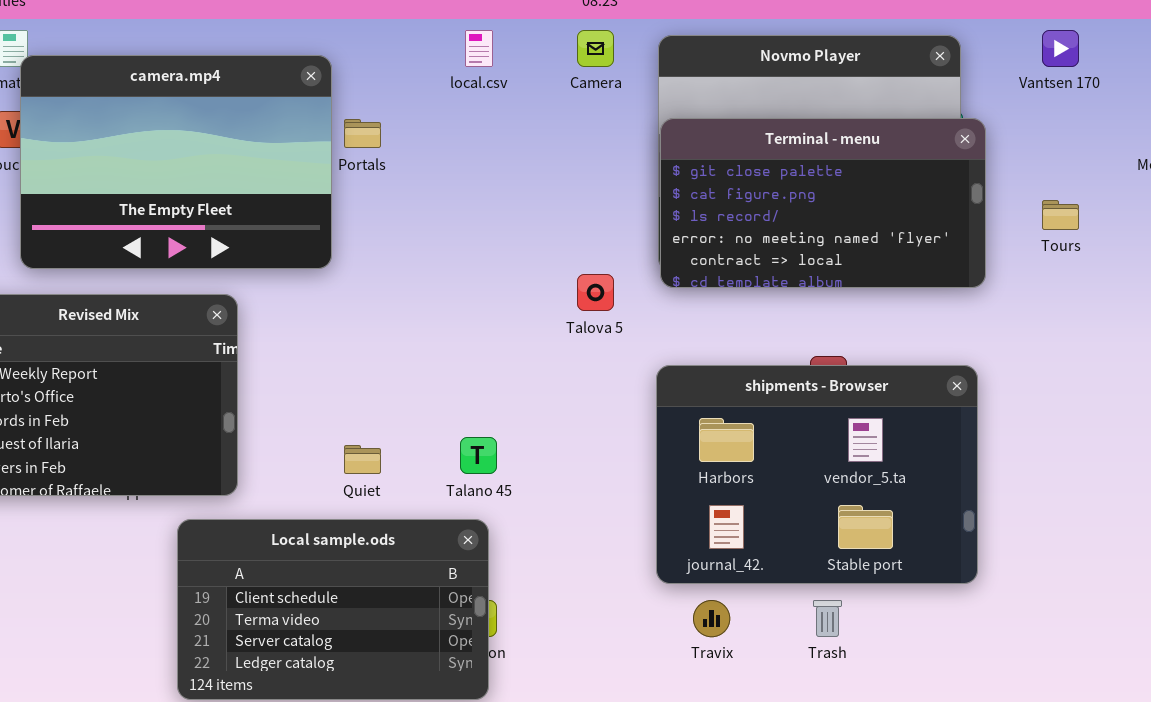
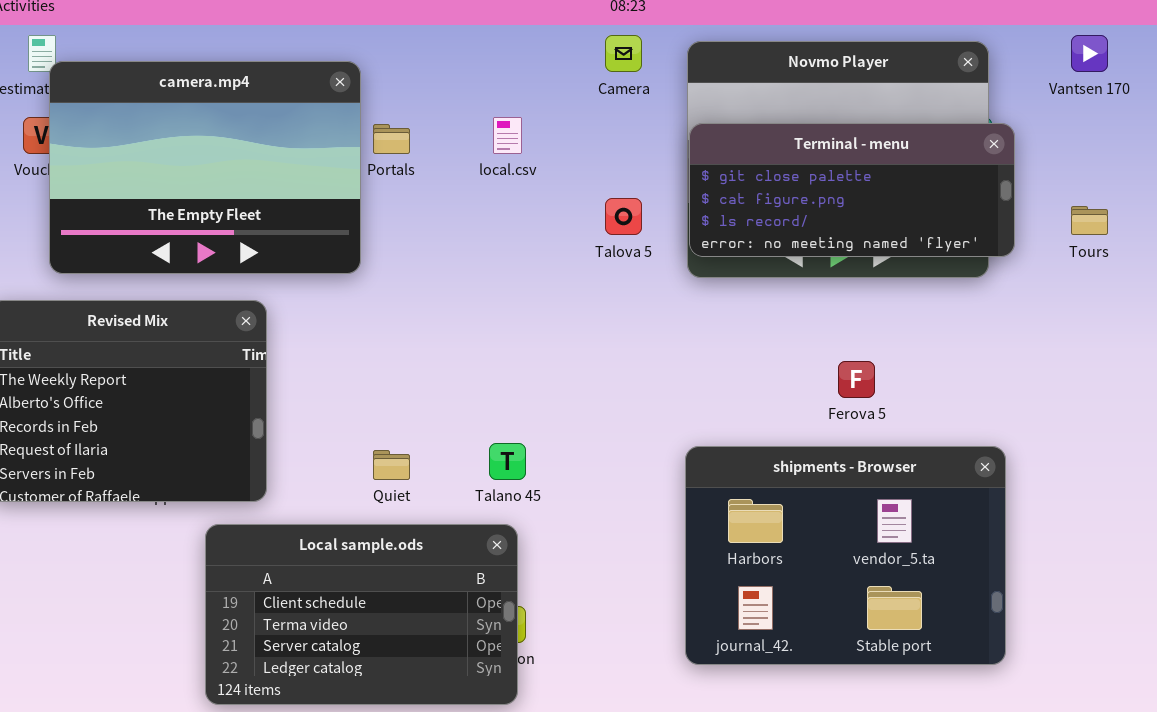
local.csv: [465,30,493,67] -> [493,117,522,154], moved
Terminal - menu: [660,118,986,288] -> [689,123,1015,257], resized
Talova 5: [577,274,614,311] -> [605,198,642,235], moved
shipments - Browser: [656,365,978,584] -> [685,446,1006,665], moved

